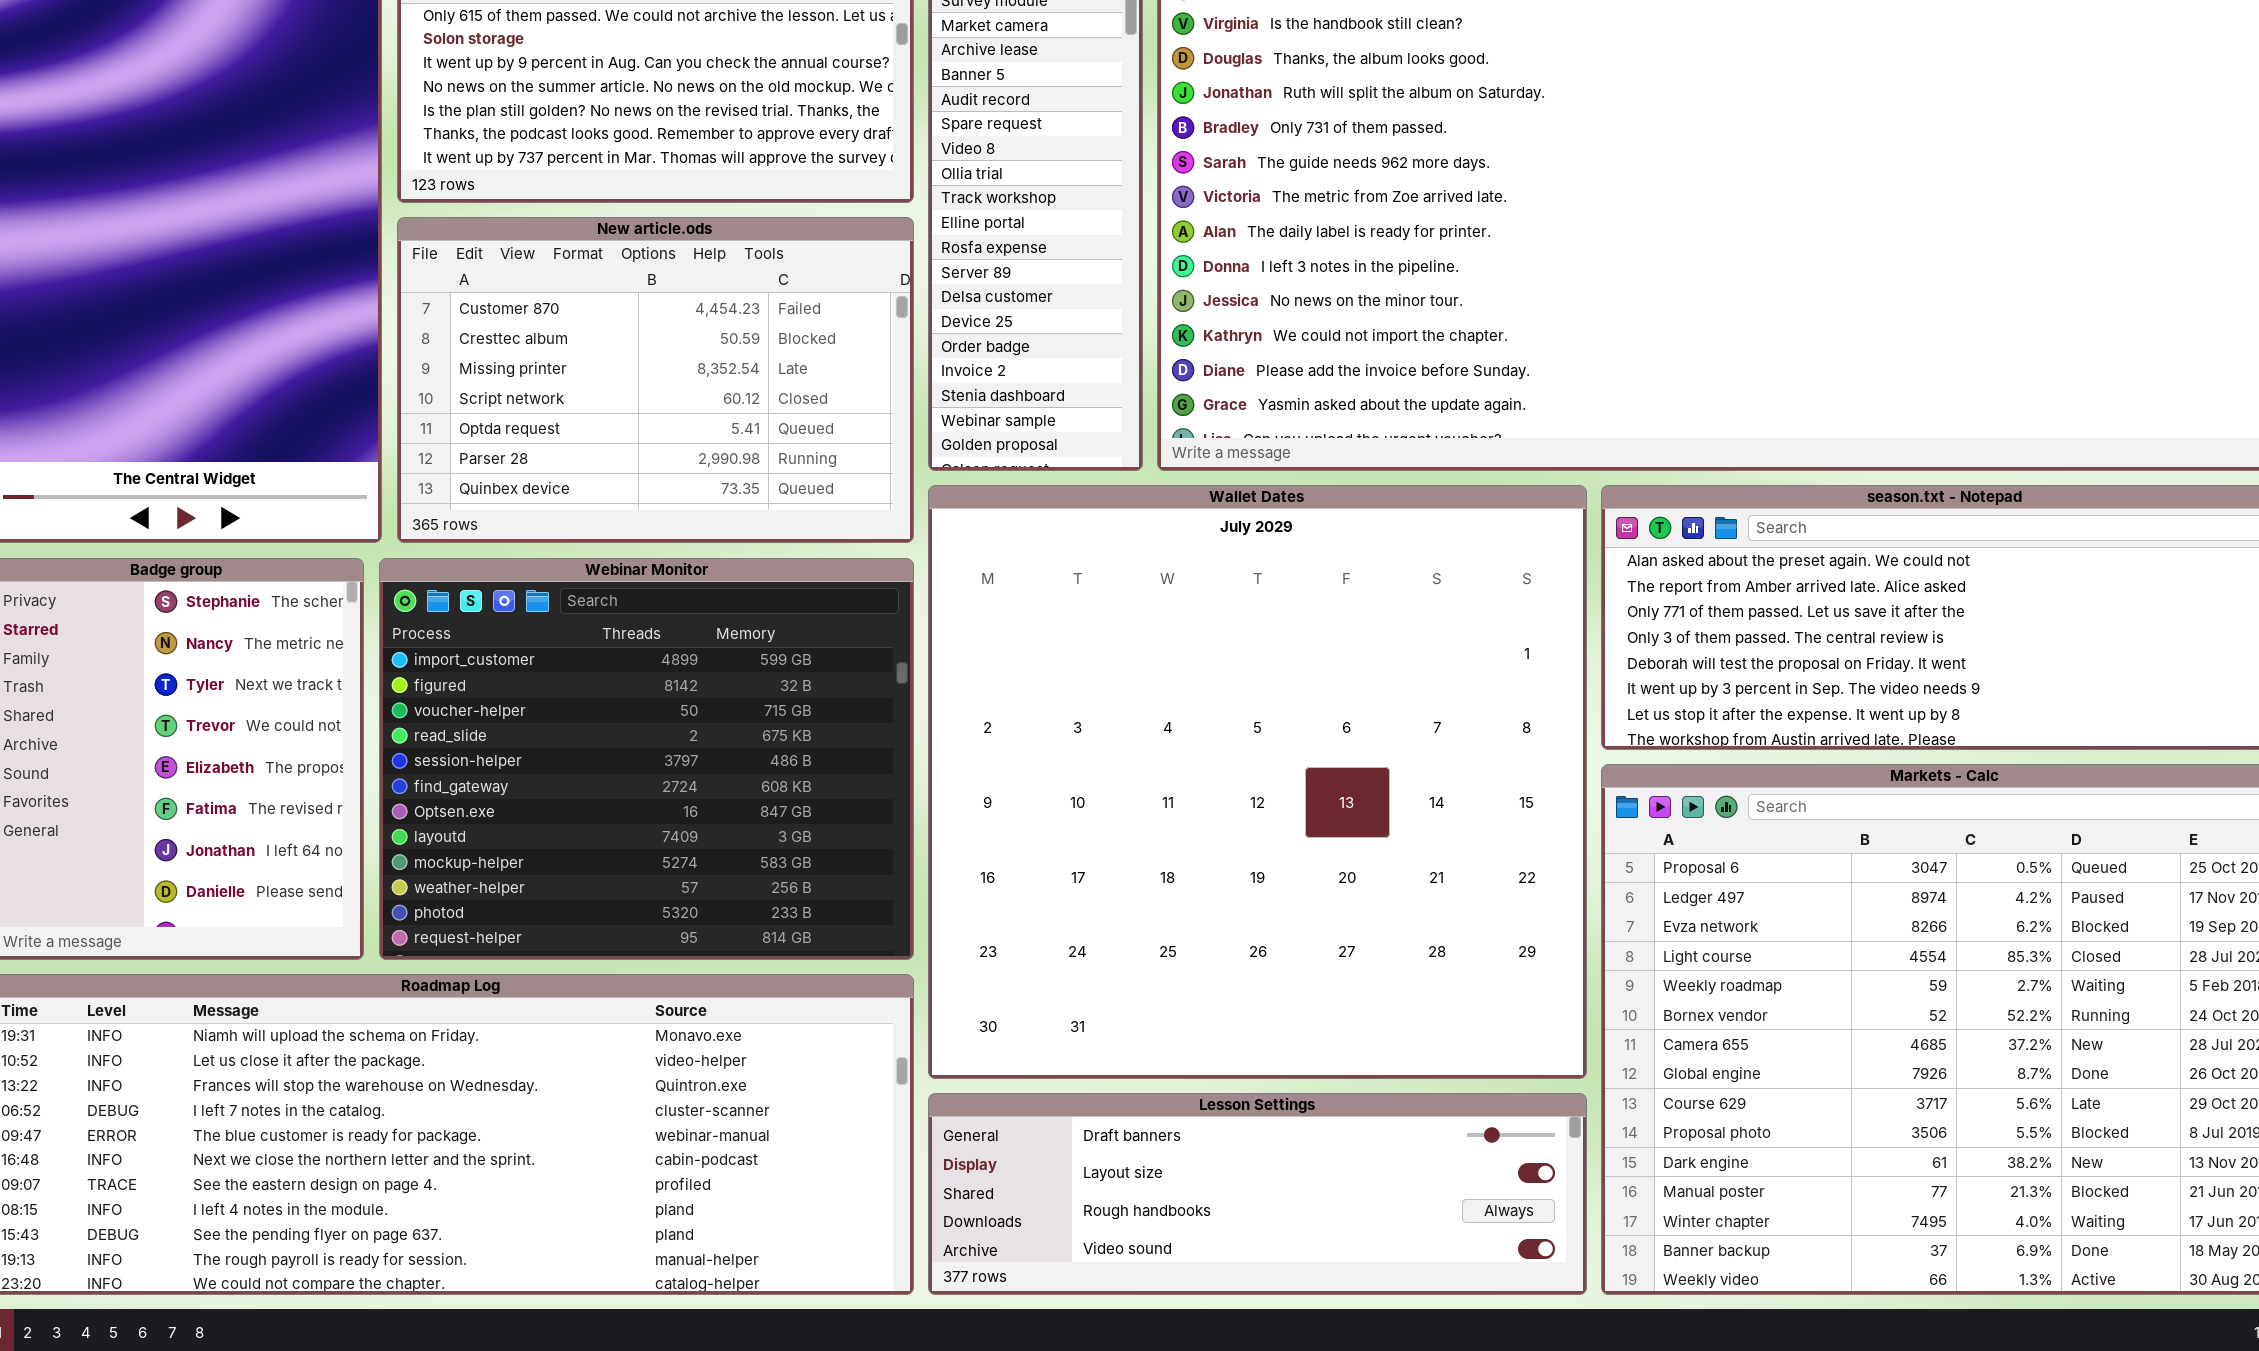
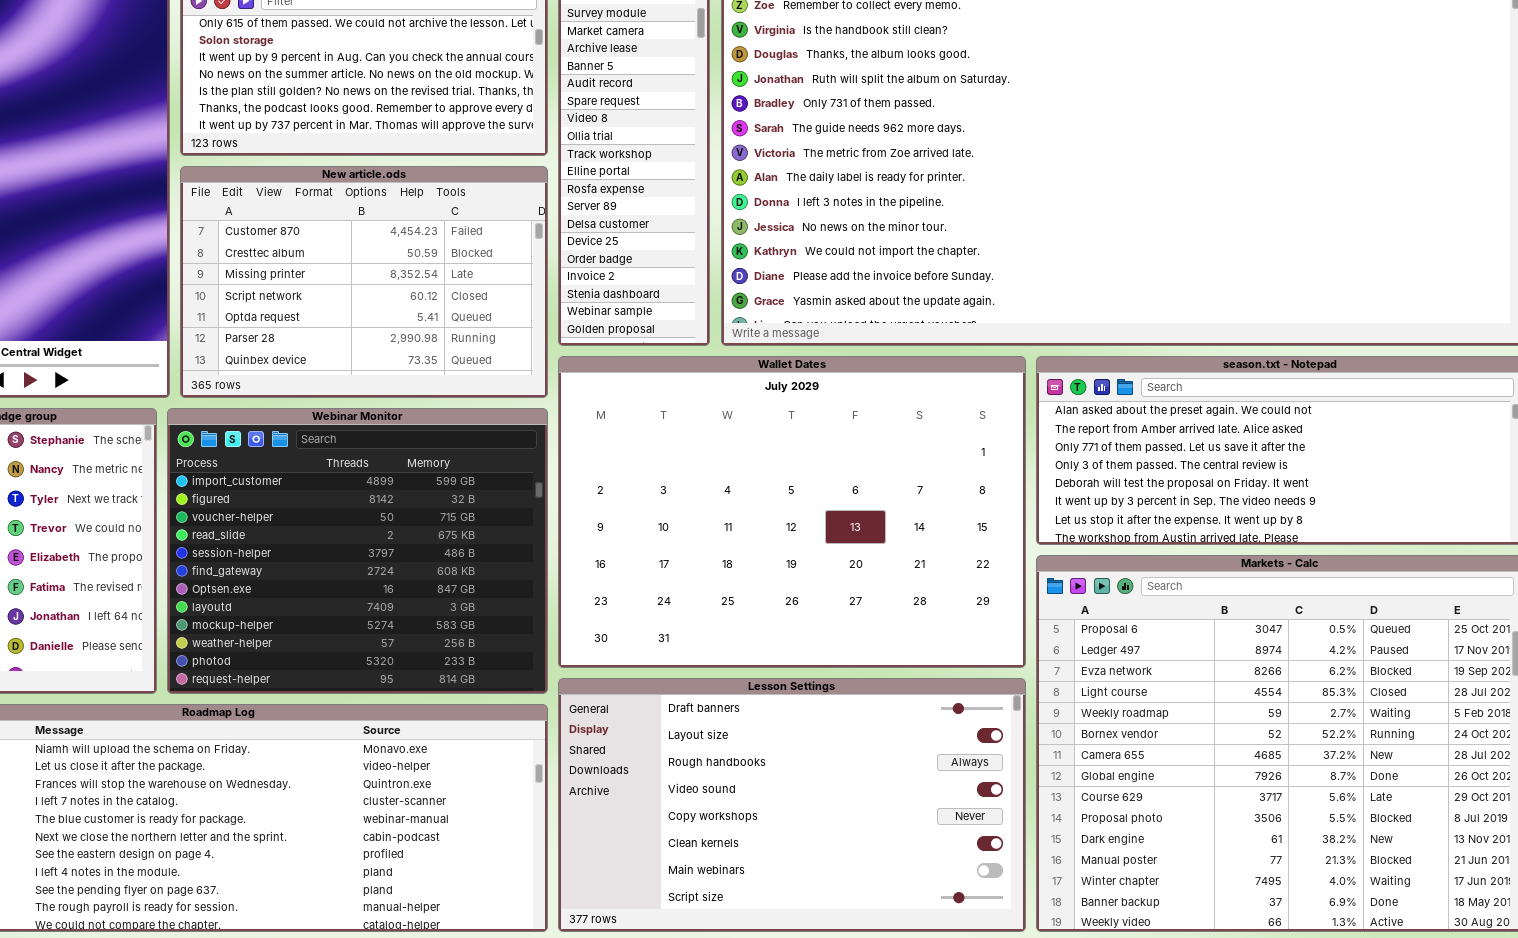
Wallet Dates: [928,485,1587,1079] -> [558,356,1026,668], resized
Lesson Settings: [928,1093,1587,1295] -> [558,678,1026,932], resized

